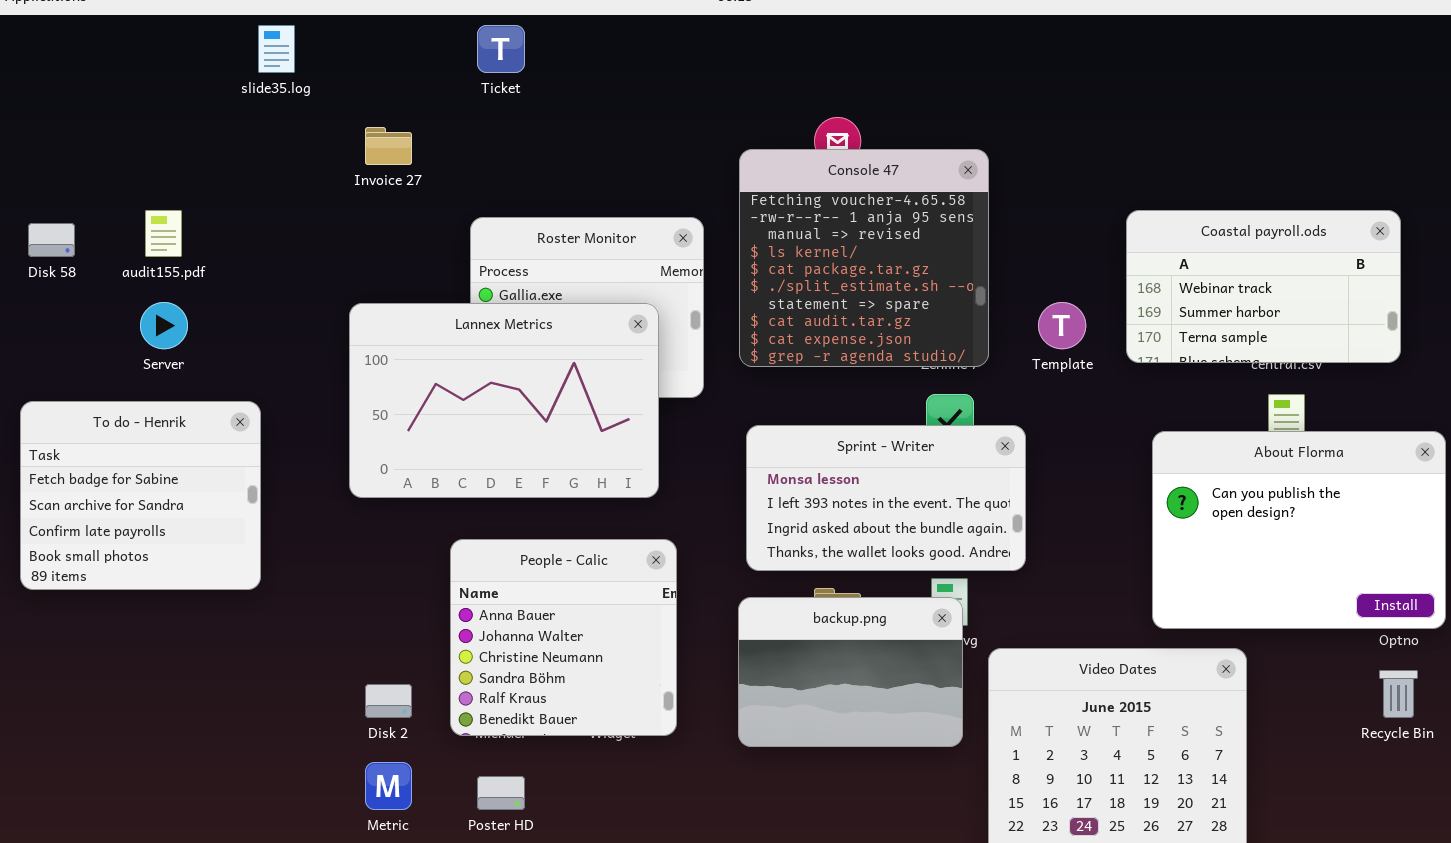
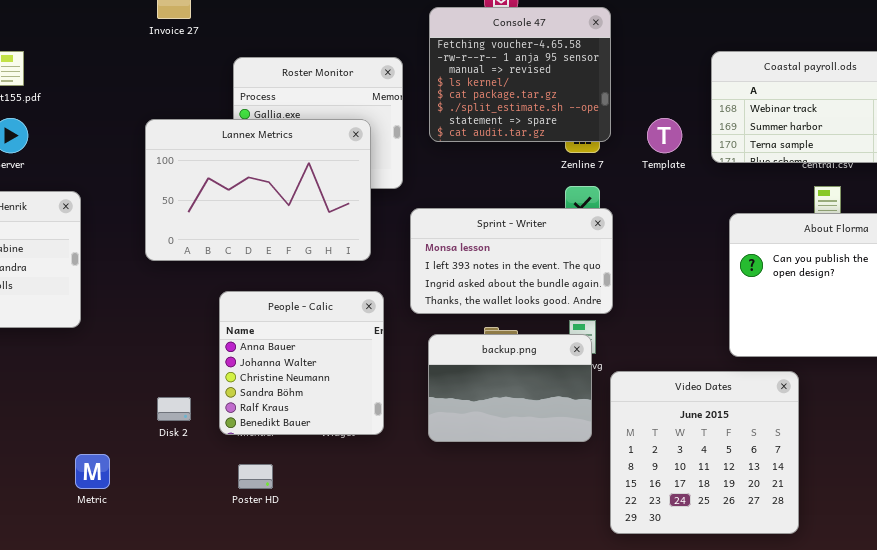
Console 47: [739,149,989,367] -> [429,7,611,142], resized
Sprint - Writer: [746,425,1026,571] -> [410,208,613,314], moved
Metric: [365,762,412,810] -> [75,454,110,489], moved

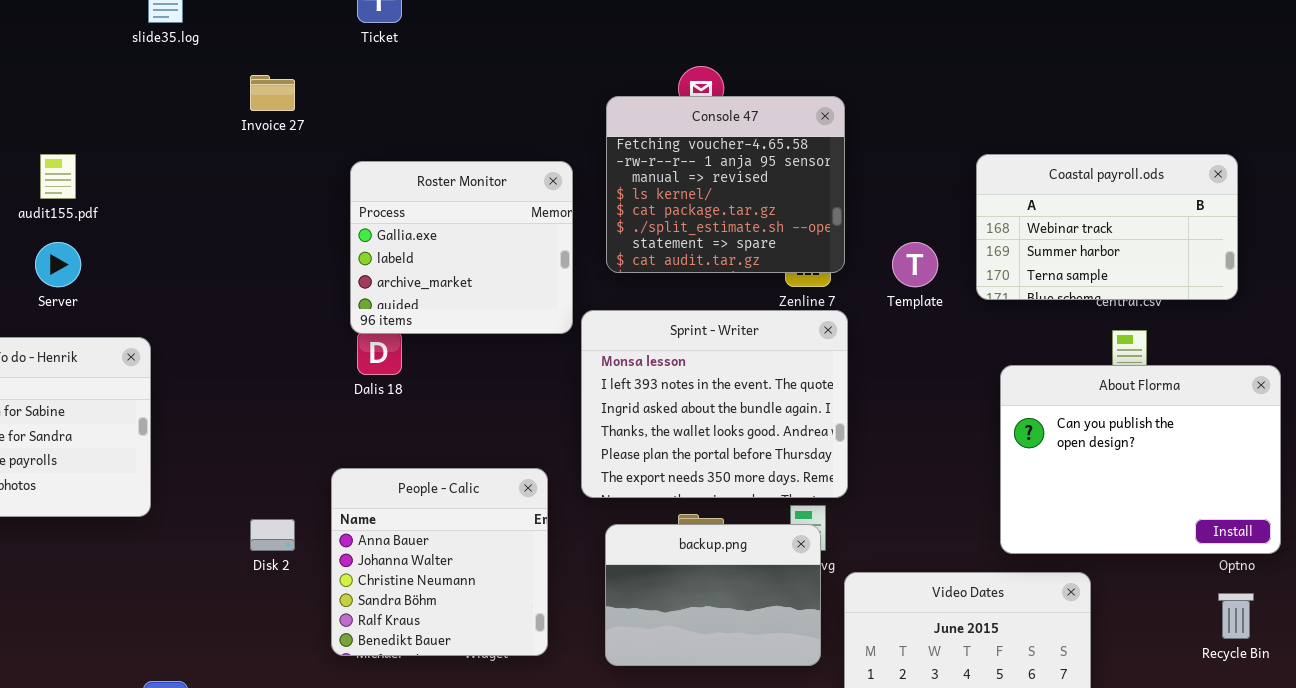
Lannex Metrics: [145,119,371,261] -> none, closed
Sprint - Writer: [410,208,613,314] -> [581,310,848,498], resized
Disk 2: [157,397,191,421] -> [250,519,295,551], moved

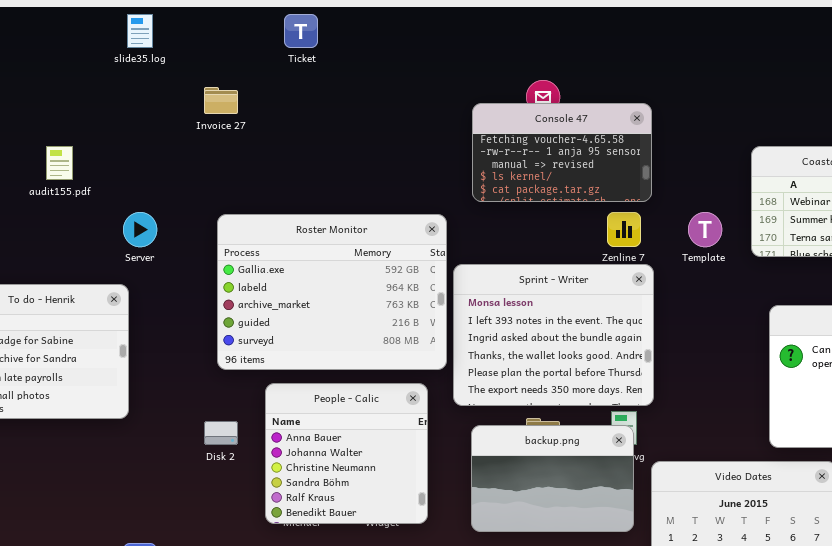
Console 47: [606,96,845,273] -> [472,103,652,202], resized
Roster Monitor: [350,161,573,334] -> [217,214,447,370], moved, resized
Server: [35,242,81,287] -> [123,212,157,247], moved

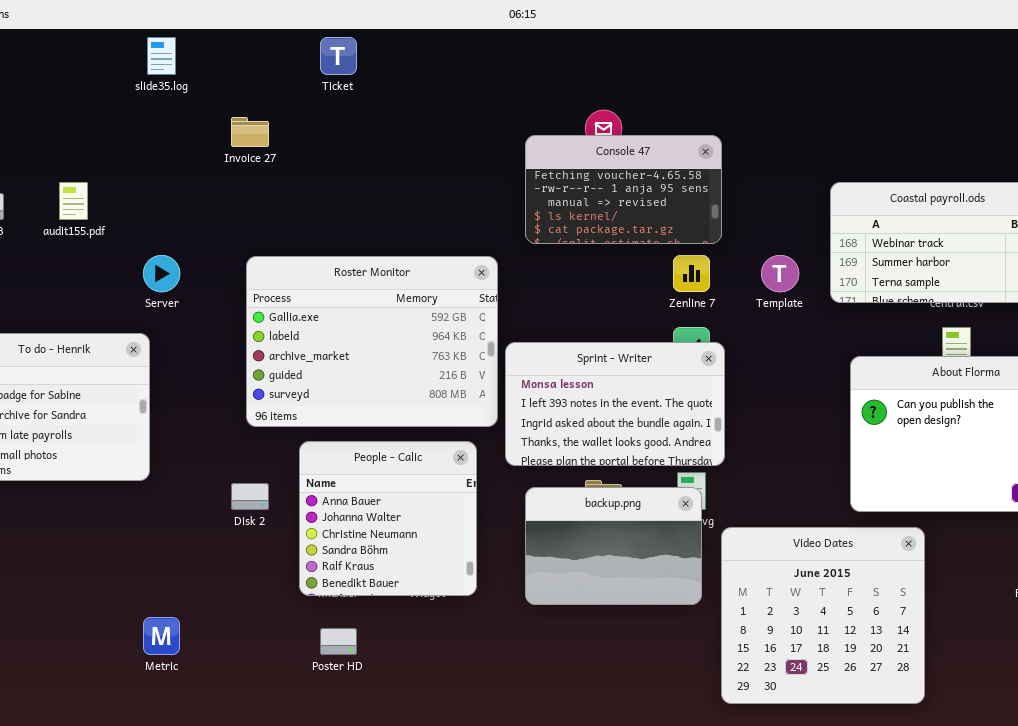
Sprint - Writer: [453,264,654,406] -> [505,342,725,466], resized

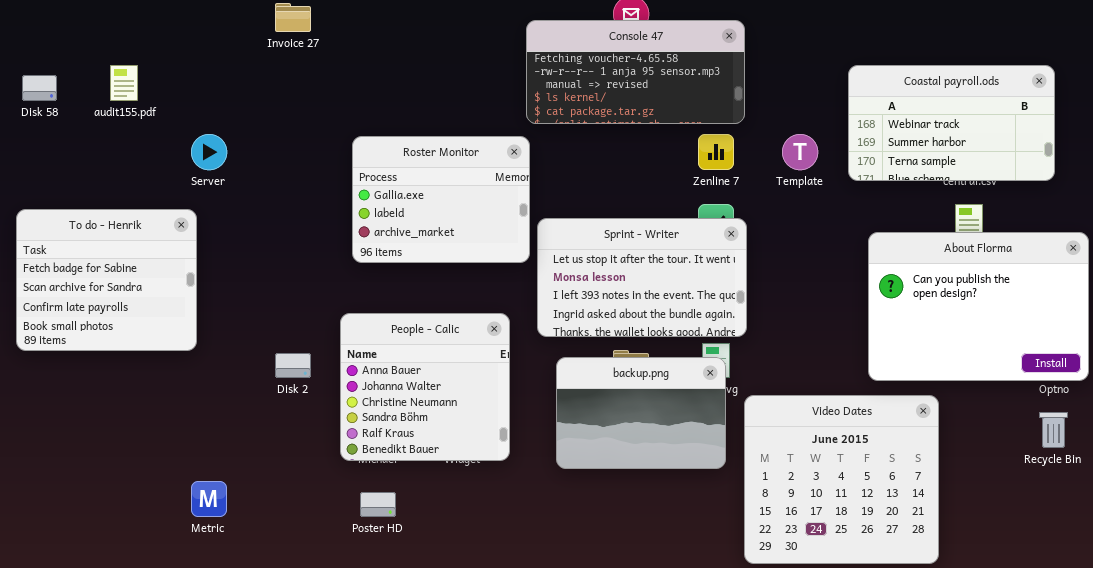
Console 47: [525,135,722,244] -> [526,20,745,124], resized
Roster Monitor: [246,256,498,427] -> [352,136,530,263], resized
Sprint - Writer: [505,342,725,466] -> [537,218,747,337], scrolled up 1 row

